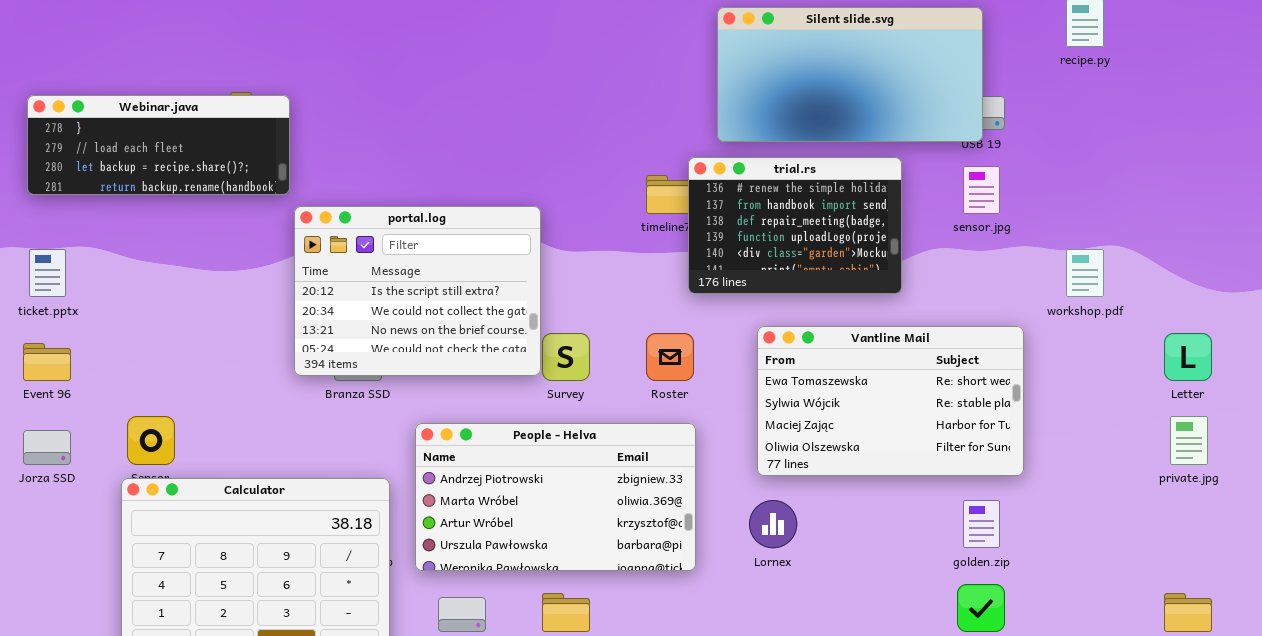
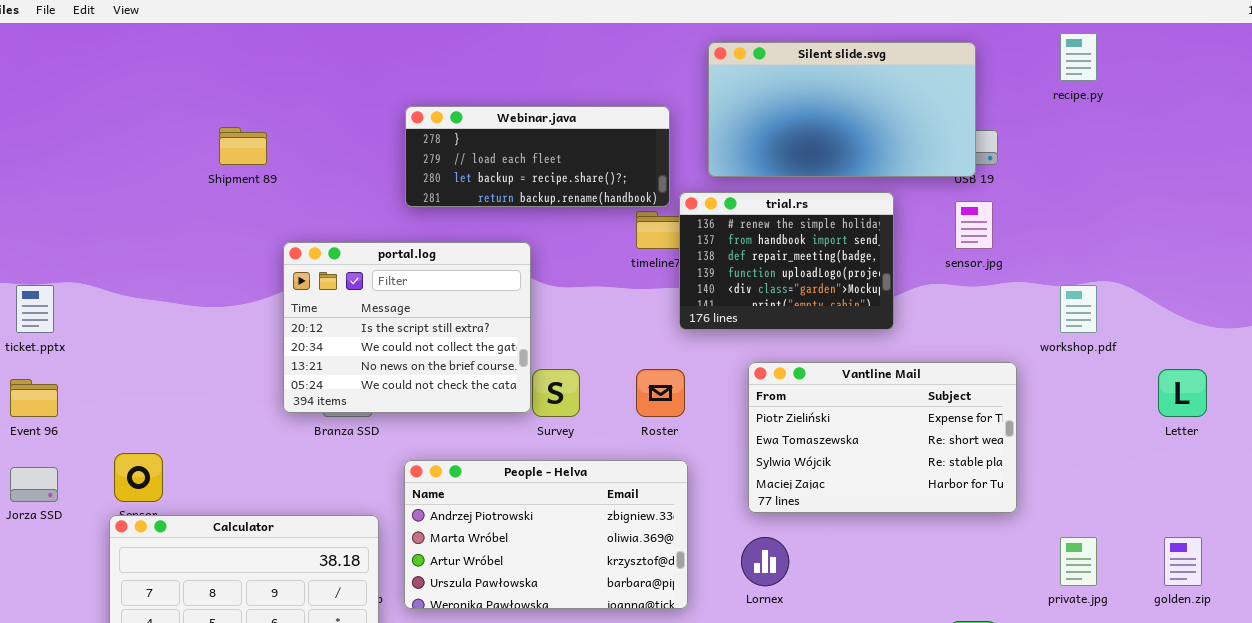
Webinar.java: [27,95,290,195] -> [405,106,670,207], moved
Vantline Mail: [757,326,1024,476] -> [748,362,1017,513], scrolled up 1 row
private.jpg: [1170,416,1208,465] -> [1060,537,1097,586], moved
golden.zip: [963,500,1000,548] -> [1164,537,1202,586], moved

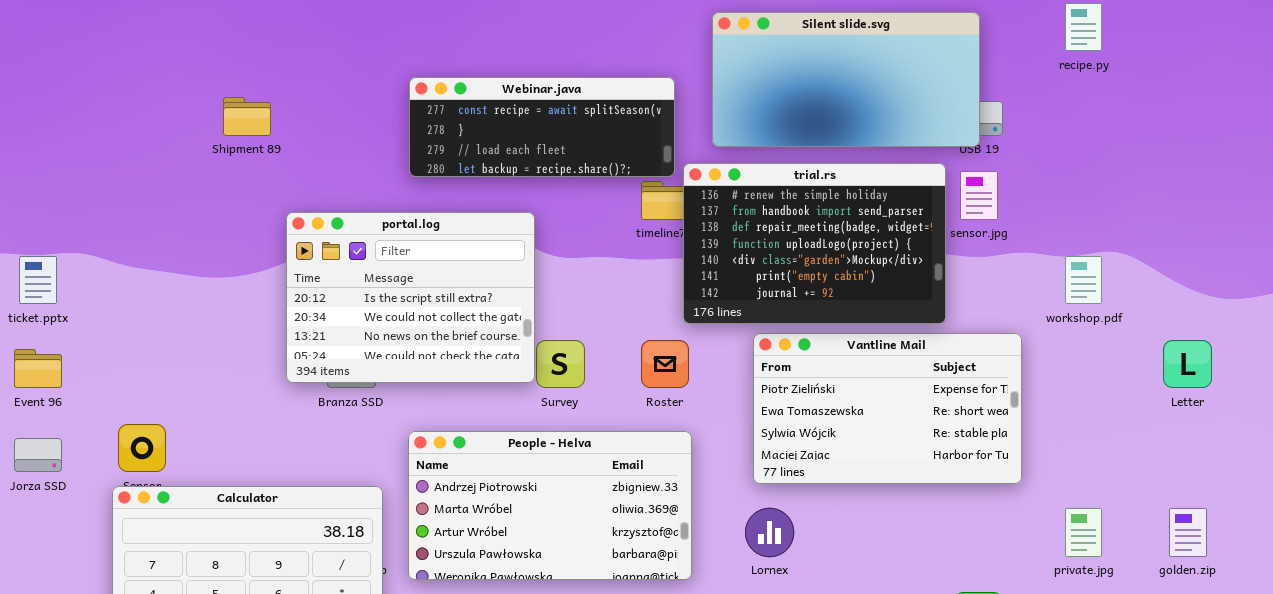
Webinar.java: [405,106,670,207] -> [409,77,675,177], scrolled up 1 row
trial.rs: [679,192,894,330] -> [683,163,946,324], resized

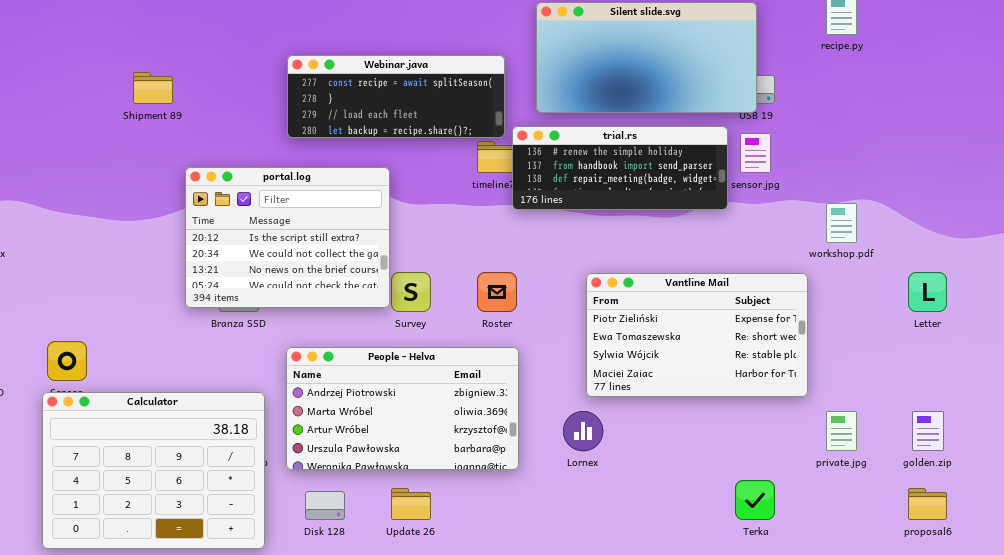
trial.rs: [683,163,946,324] -> [512,126,728,210], resized
Vantline Mail: [753,333,1022,484] -> [586,273,808,397], moved

